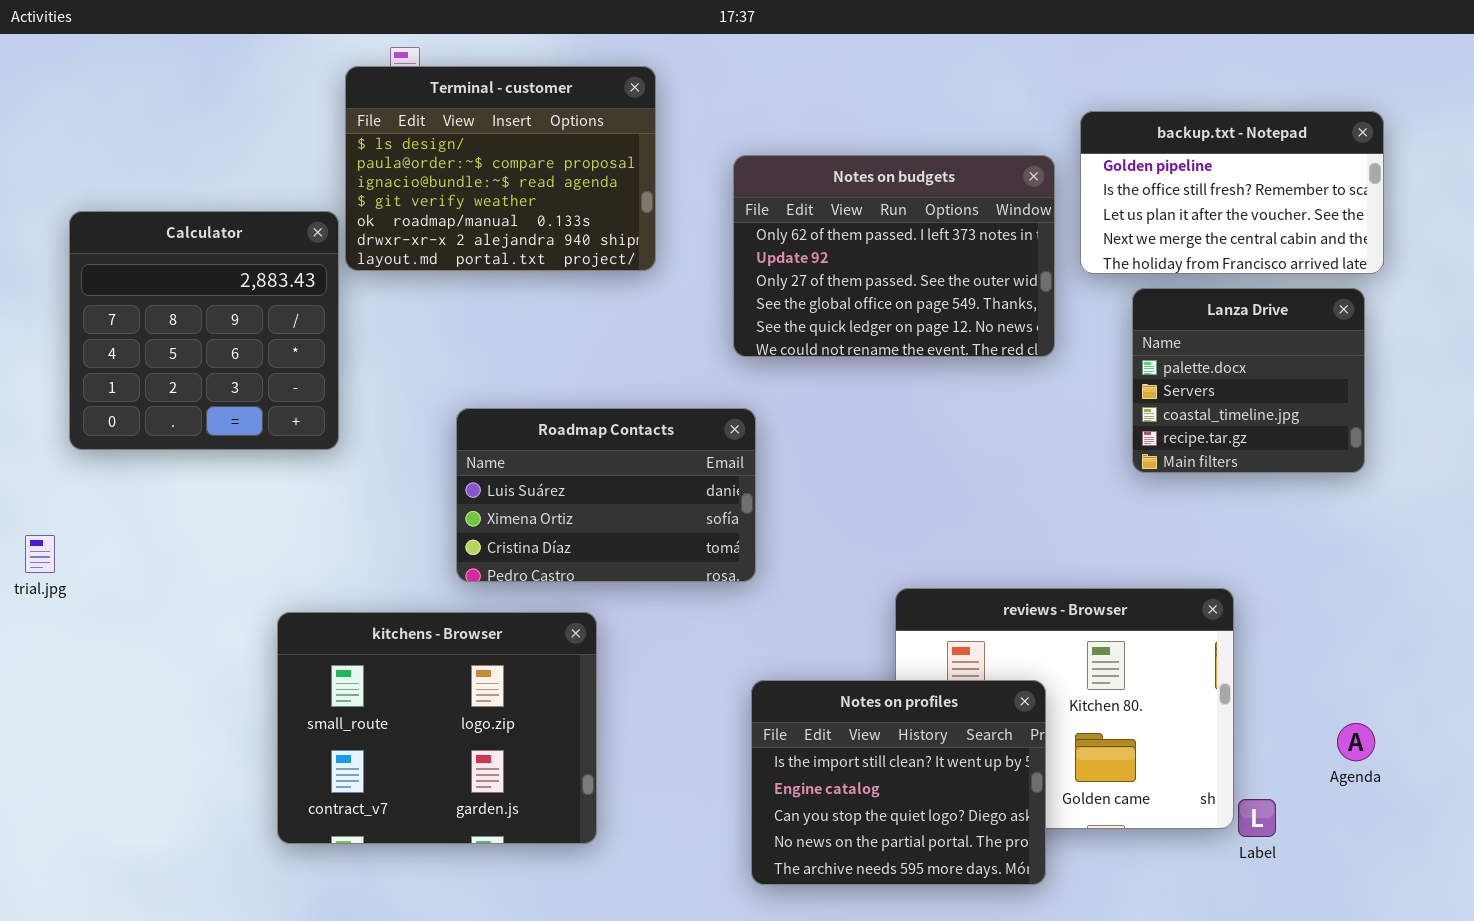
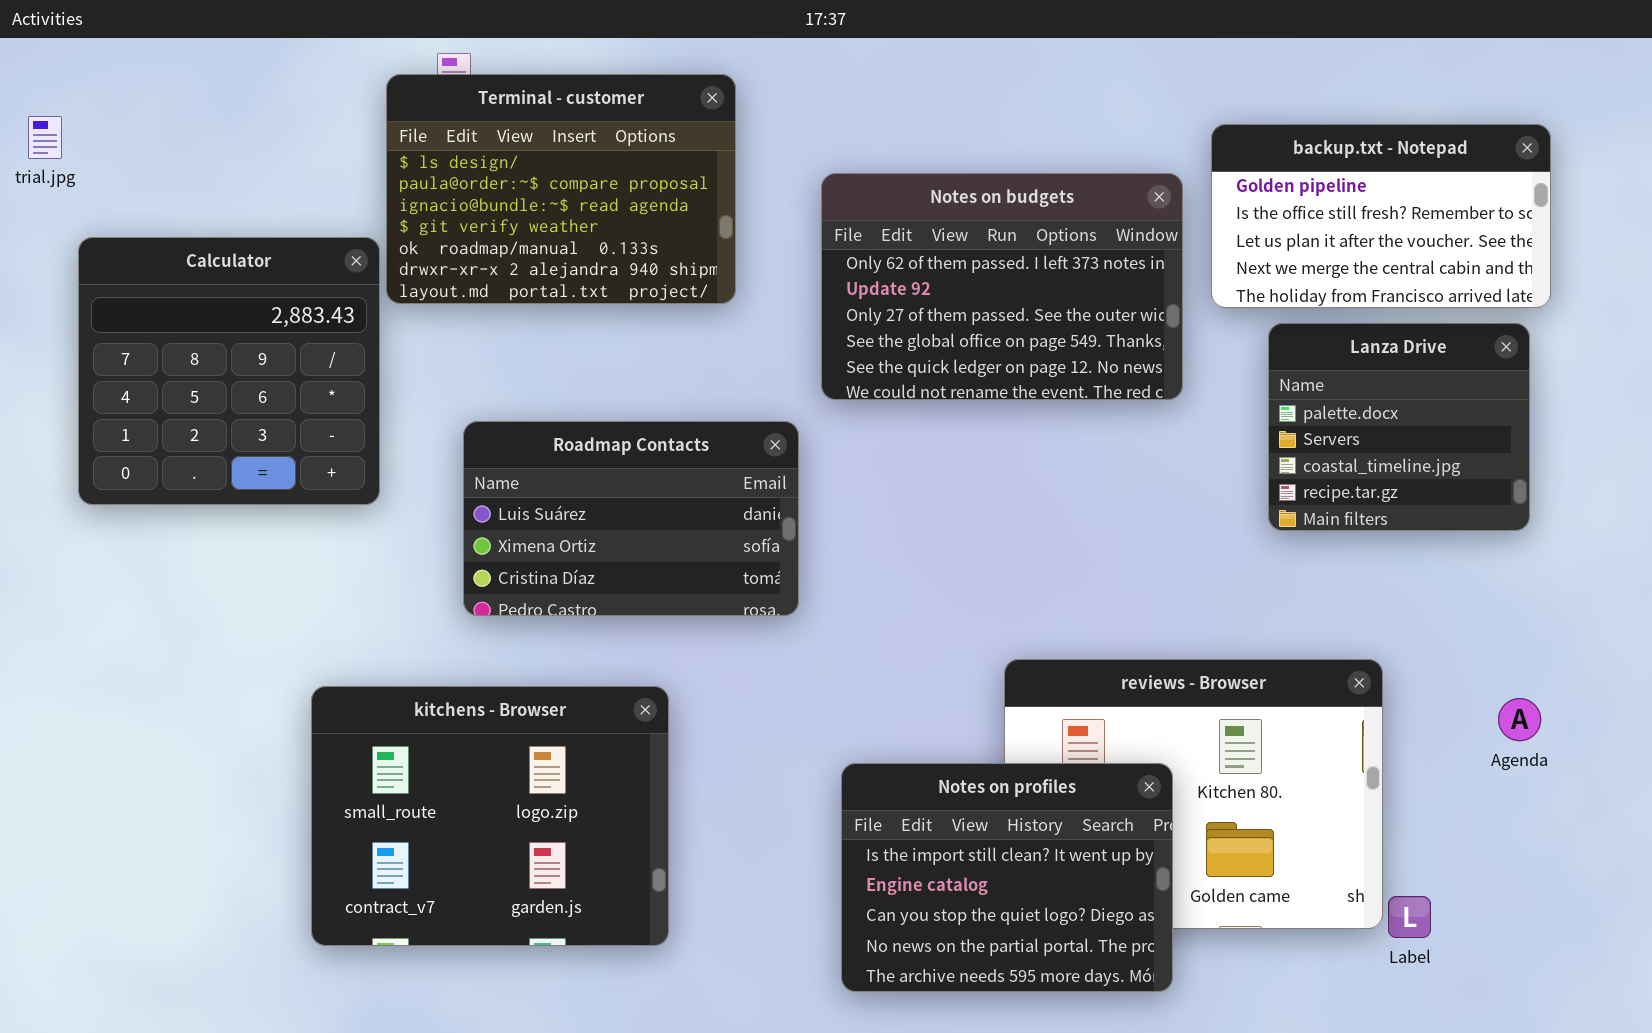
Roadmap Contacts: [456,408,756,582] -> [463,421,799,616], moved
trial.jpg: [25,535,55,573] -> [28,116,62,159], moved
Agenda: [1337,723,1375,761] -> [1498,698,1541,741], moved

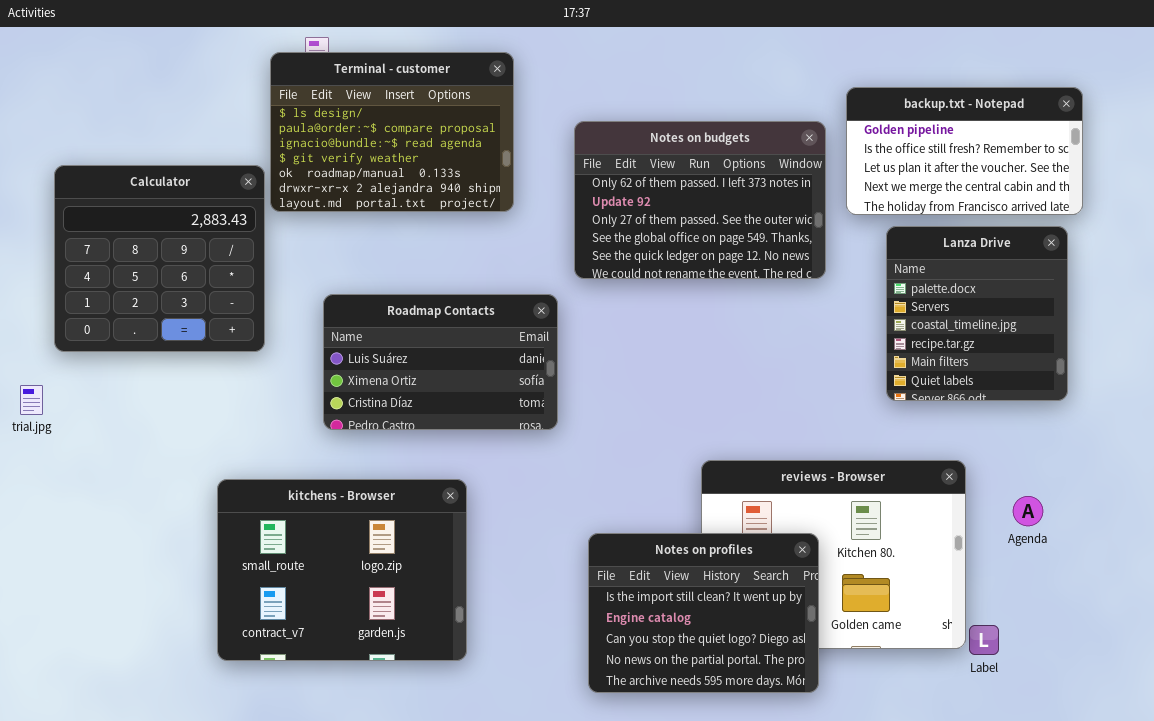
trial.jpg: [28,116,62,159] -> [20,385,43,415], moved
Lanza Drive: [1268,323,1530,531] -> [886,226,1068,401], resized
Agenda: [1498,698,1541,741] -> [1013,496,1043,526], moved

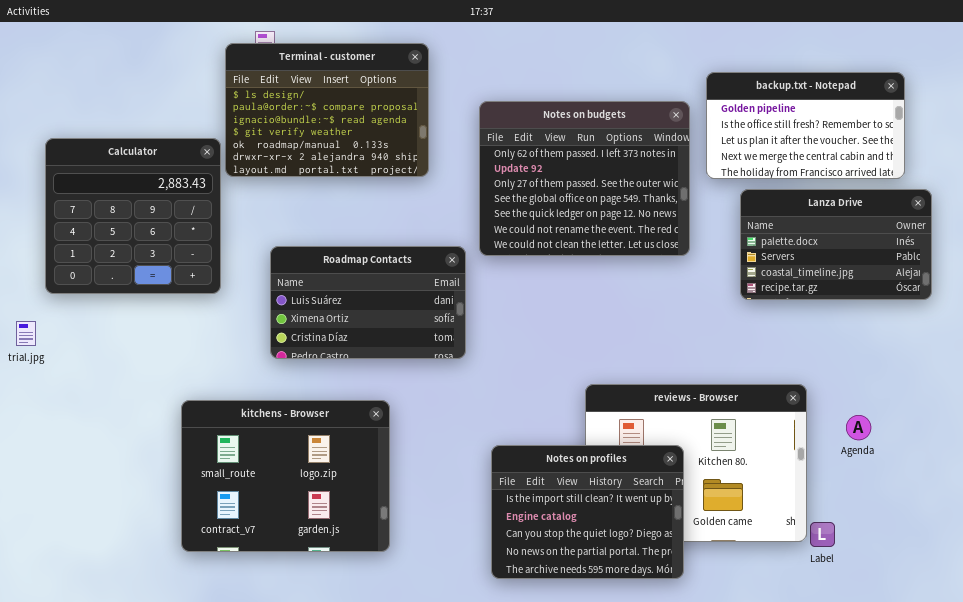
Notes on budgets: [574,121,826,279] -> [479,101,690,256], resized
Lanza Drive: [886,226,1068,401] -> [740,189,932,300], resized

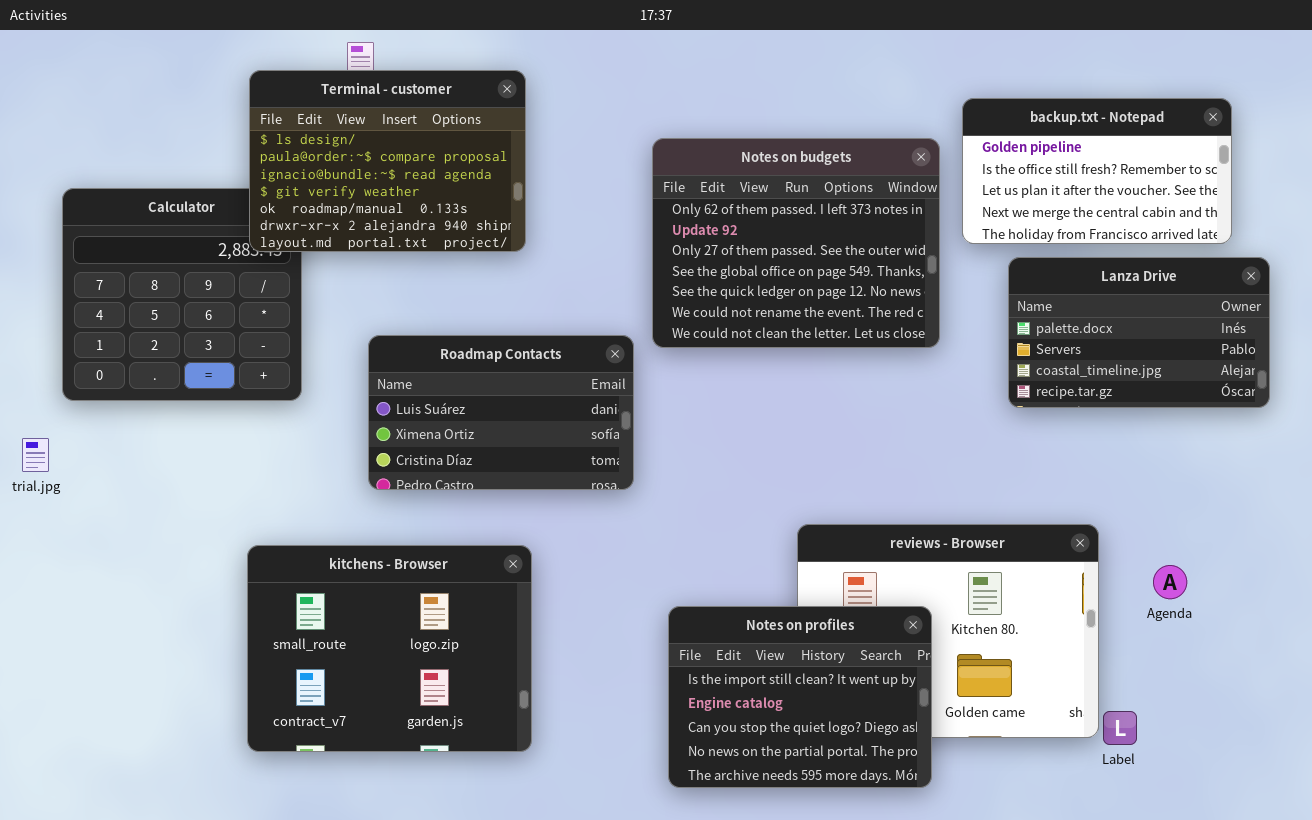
Terminal - customer: [225,43,429,177] -> [249,70,526,252], moved

